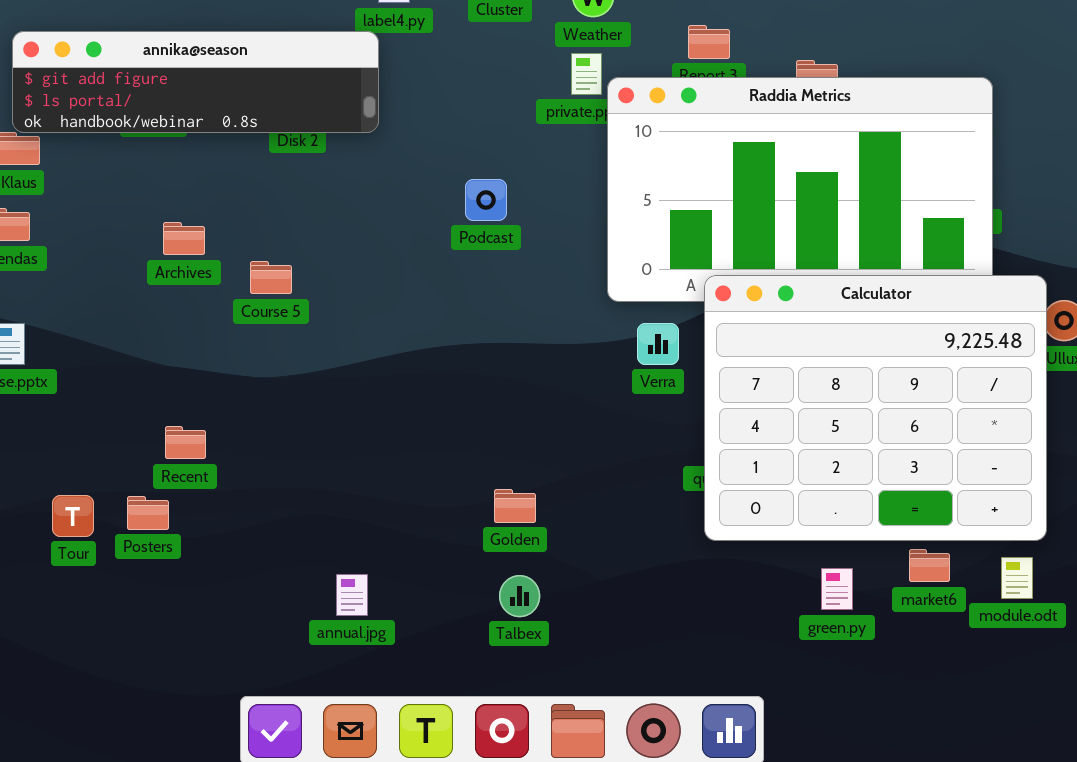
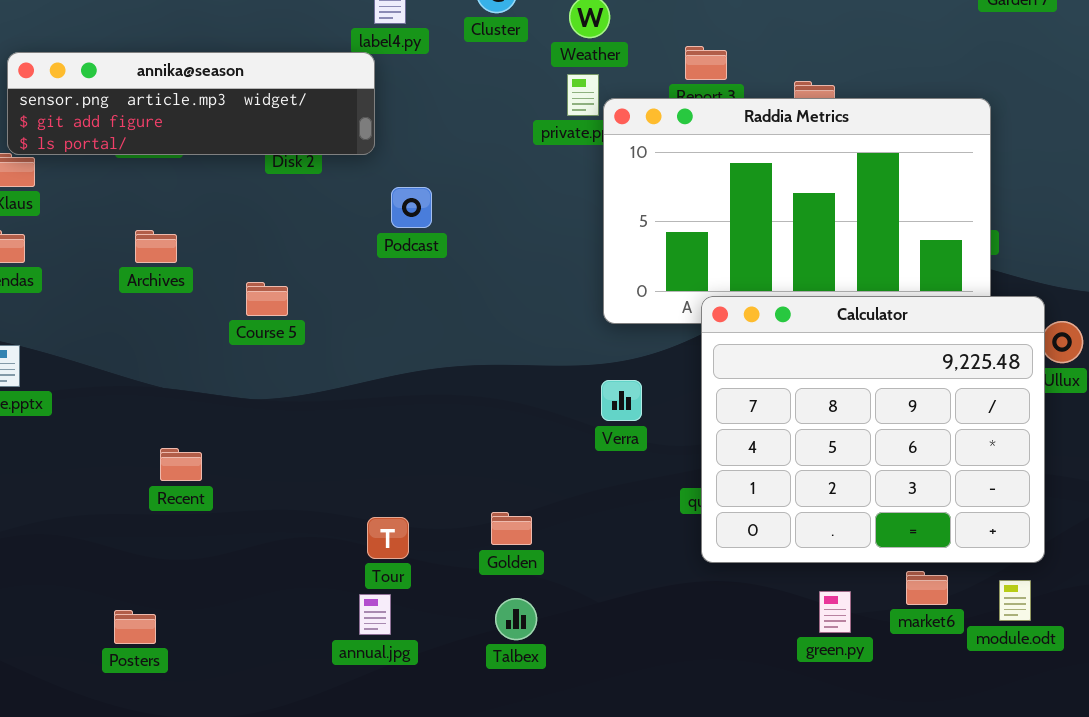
annika@season: [12,31,379,133] -> [7,52,375,155], scrolled up 1 row
Podcast: [465,179,507,221] -> [391,187,432,228], moved
Archives: [163,222,205,255] -> [135,230,177,263], moved
Verra: [637,323,679,365] -> [601,380,642,421], moved
Tour: [52,495,94,537] -> [367,517,409,559], moved
Posters: [127,496,169,530] -> [114,610,156,644], moved
annual.jpg: [336,574,368,616] -> [359,594,391,635], moved

